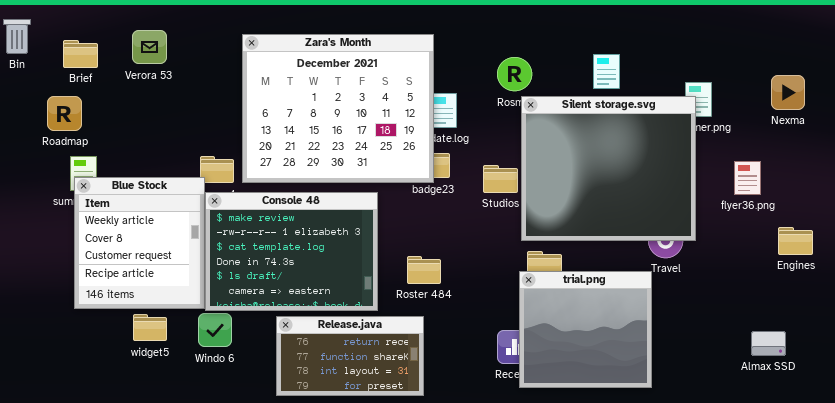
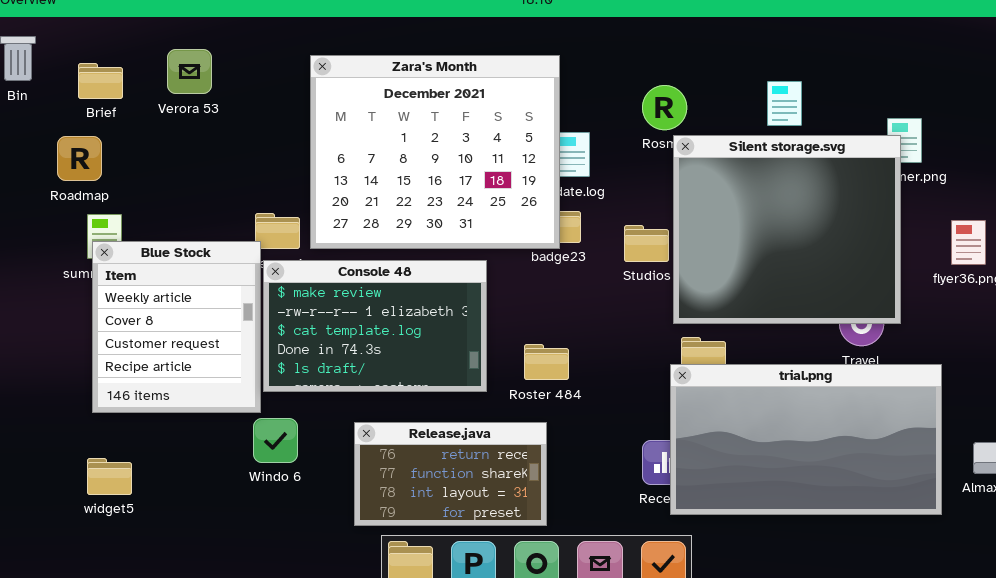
Console 48: [205,192,378,311] -> [263,260,487,392], resized
trial.png: [519,271,652,388] -> [670,364,942,515], resized
widget5: [133,314,167,341] -> [87,458,132,495], moved

